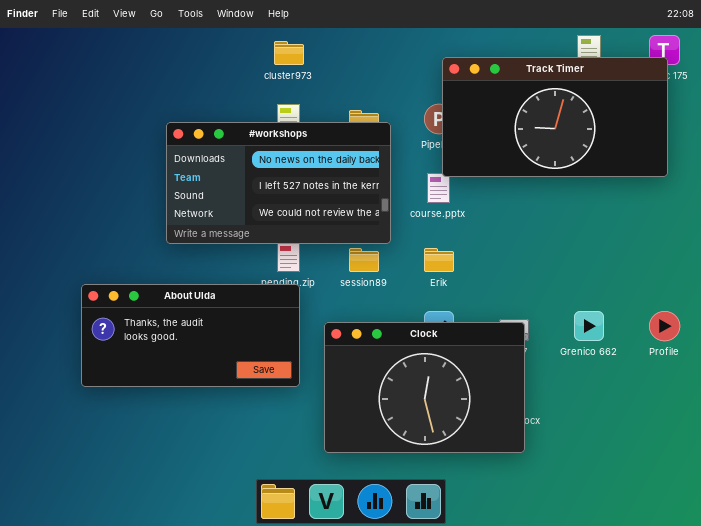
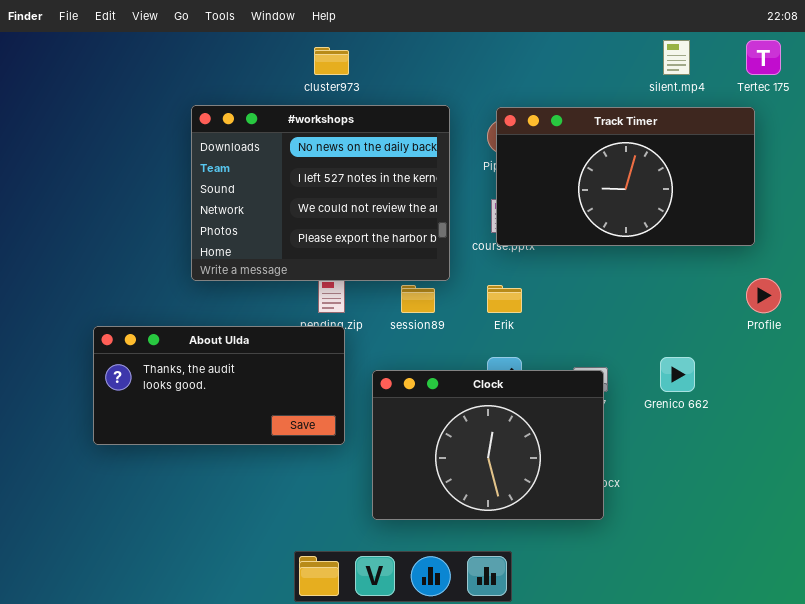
Track Timer: [442,57,668,177] -> [496,107,755,246], moved
#workshops: [166,122,391,244] -> [191,105,450,281], resized
Profile: [649,311,680,341] -> [746,278,781,313], moved

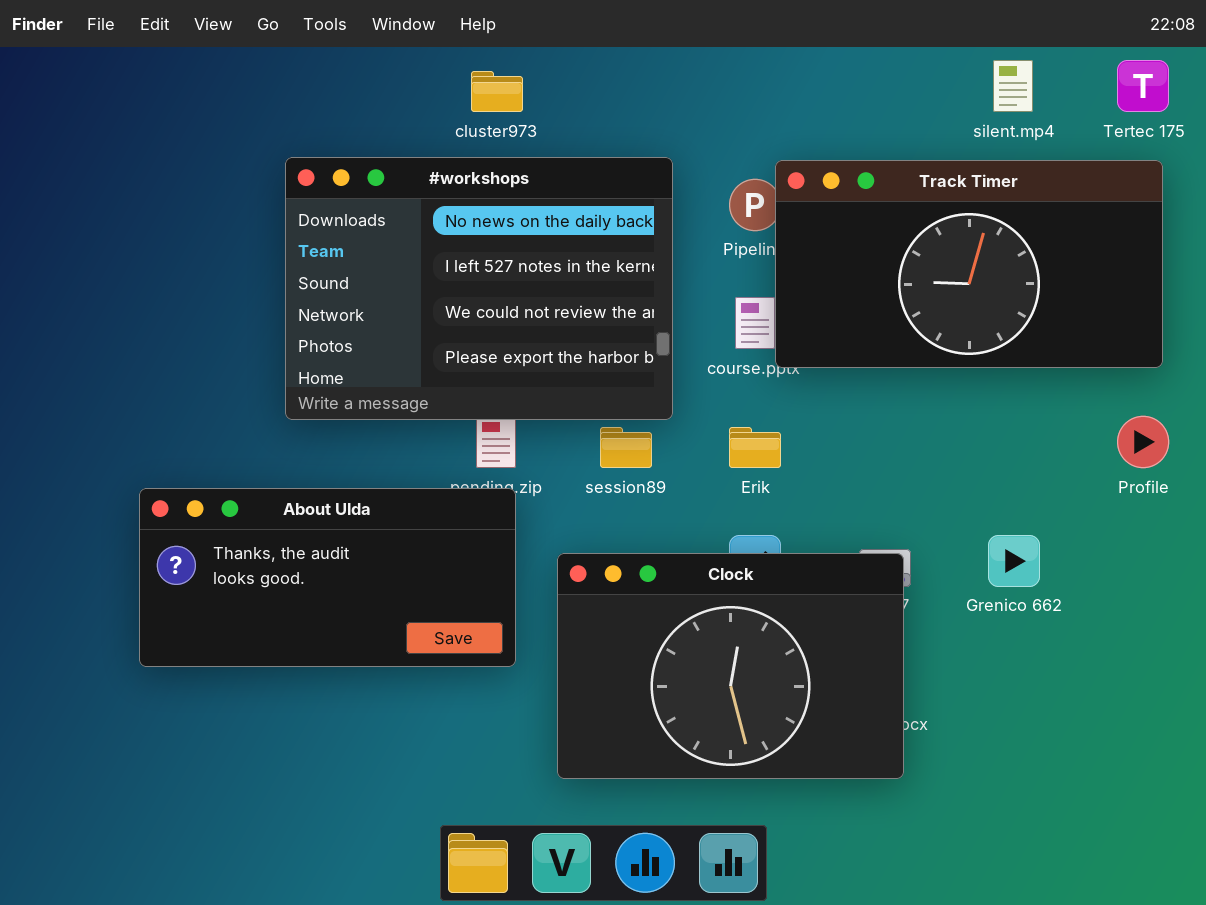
Track Timer: [496,107,755,246] -> [775,160,1163,368], moved

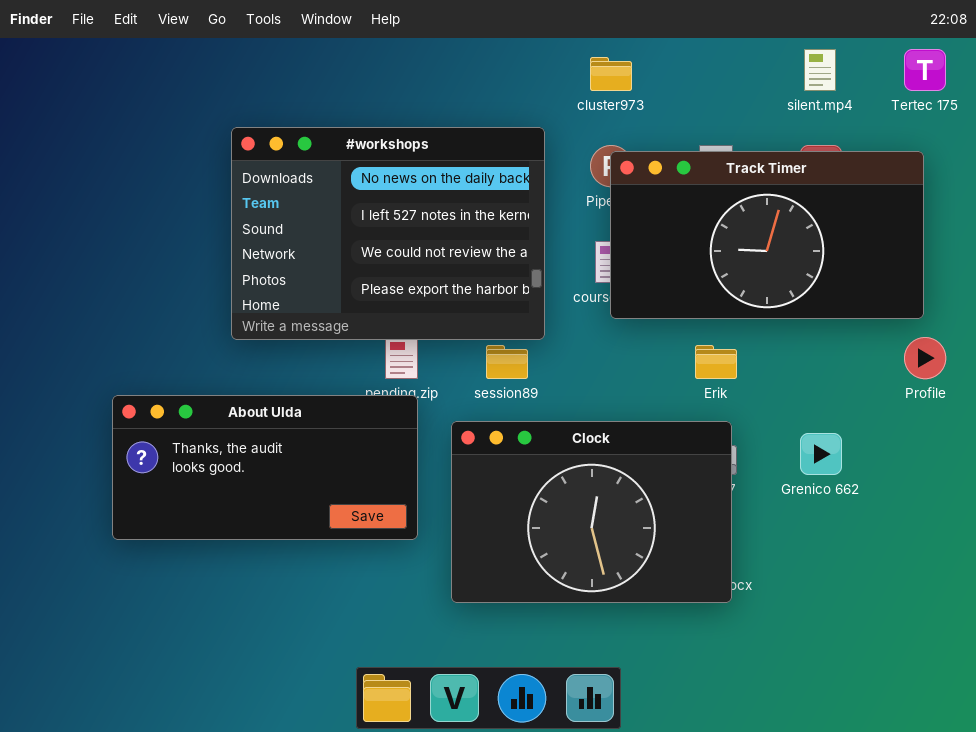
cluster973: [471,71,523,112] -> [590,57,632,91], moved
Track Timer: [775,160,1163,368] -> [610,151,924,319], moved
Erik: [729,427,781,468] -> [695,345,737,379], moved
Clock: [557,553,904,779] -> [451,421,732,603], moved

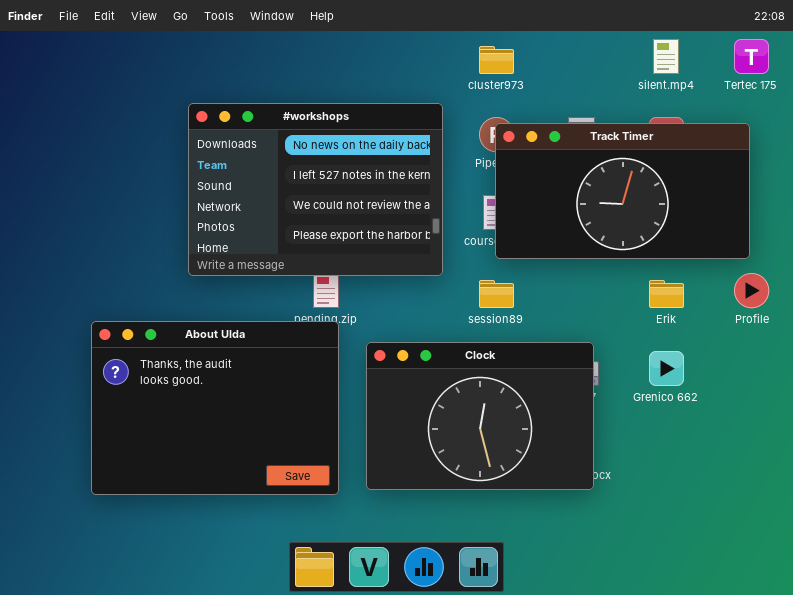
session89: [486,345,528,379] -> [479,280,514,308], moved
Erik: [695,345,737,379] -> [649,280,684,308], moved
About Ulda: [112,395,418,540] -> [91,321,339,495], resized

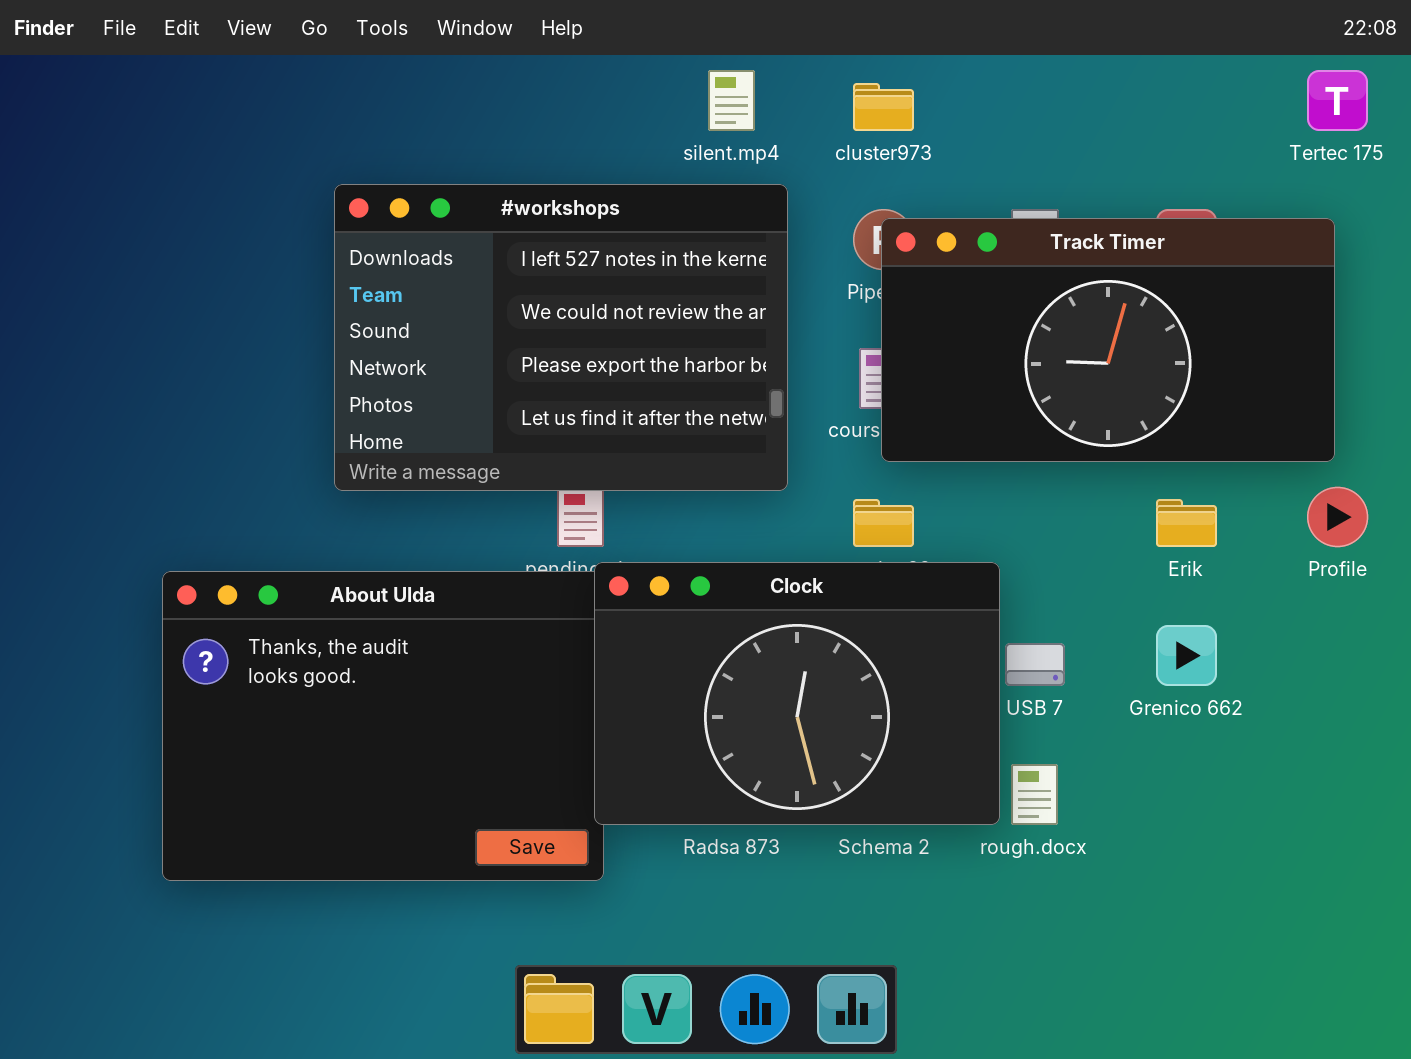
silent.mp4: [653,39,679,74] -> [708,70,755,131], moved
#workshops: [188,103,443,276] -> [334,184,788,491], scrolled down 1 row
Clock: [366,342,594,490] -> [594,562,1000,825], moved

